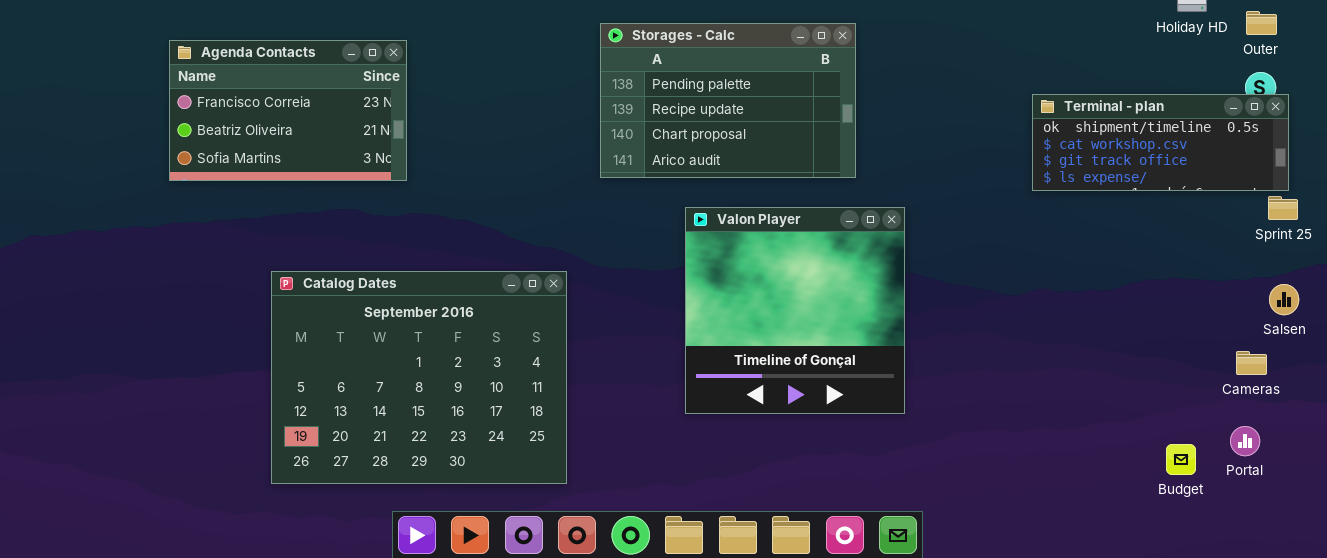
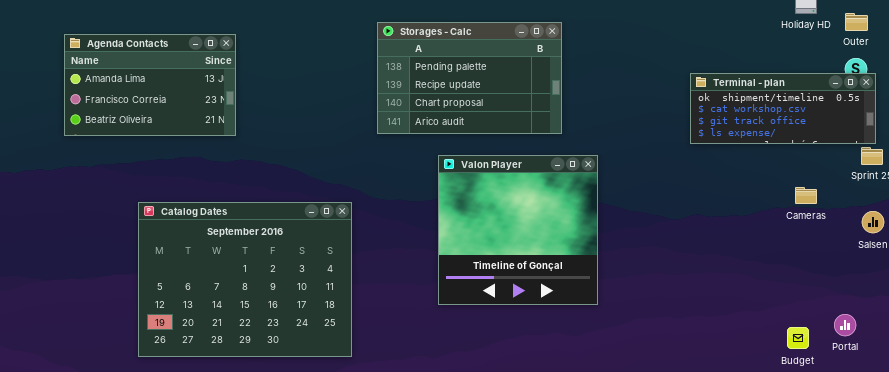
Agenda Contacts: [169,40,407,181] -> [64,34,236,136], scrolled up 1 row
Cameras: [1236,351,1267,375] -> [795,187,817,204], moved

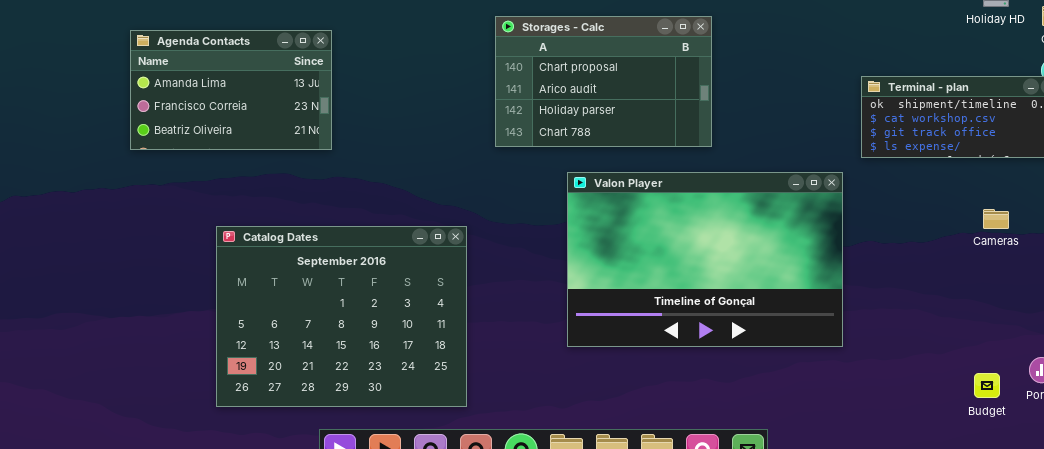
Storages - Calc: [377,22,562,134] -> [495,16,712,147], scrolled down 2 rows
Valon Player: [438,155,598,305] -> [567,172,843,347], resized

